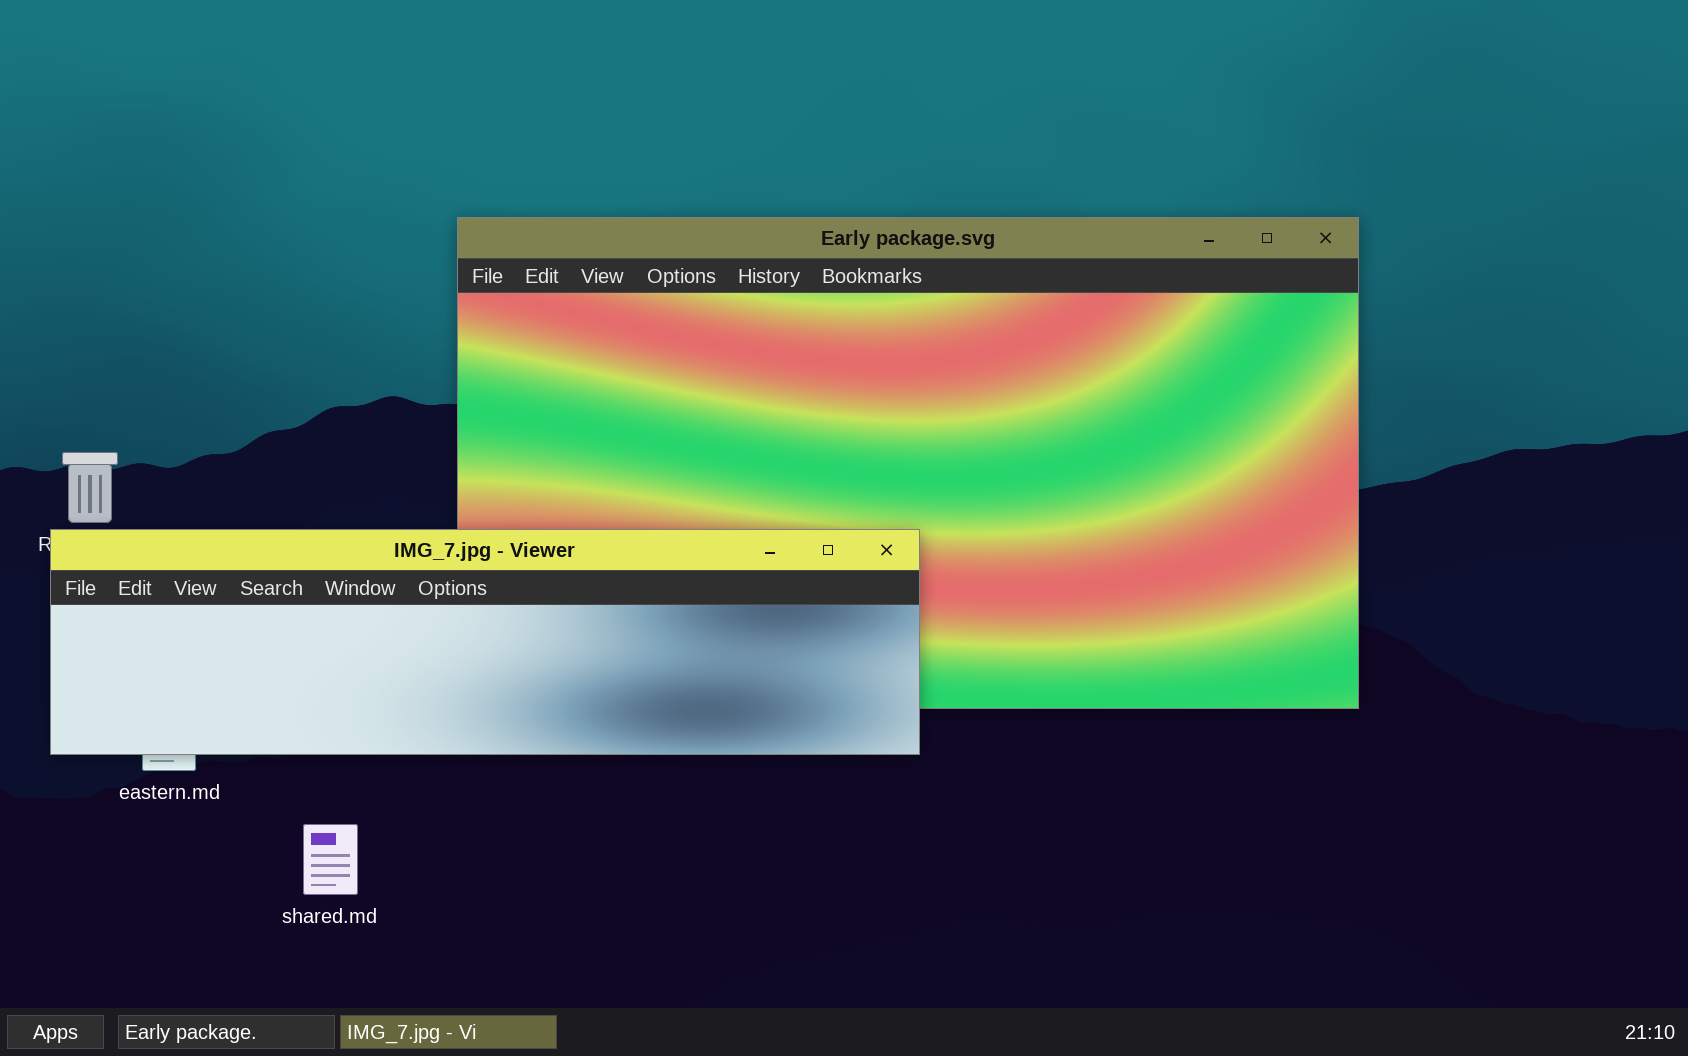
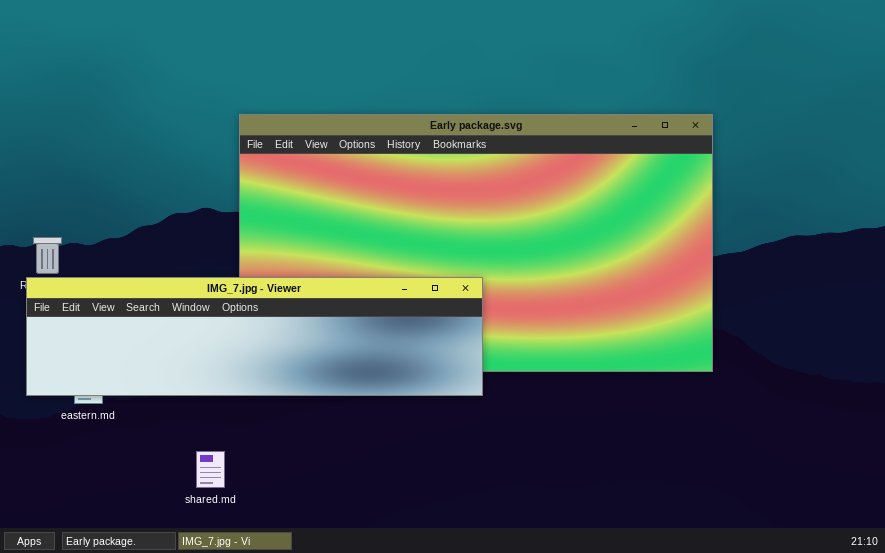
shared.md: [303,824,358,895] -> [196,451,225,488], moved

